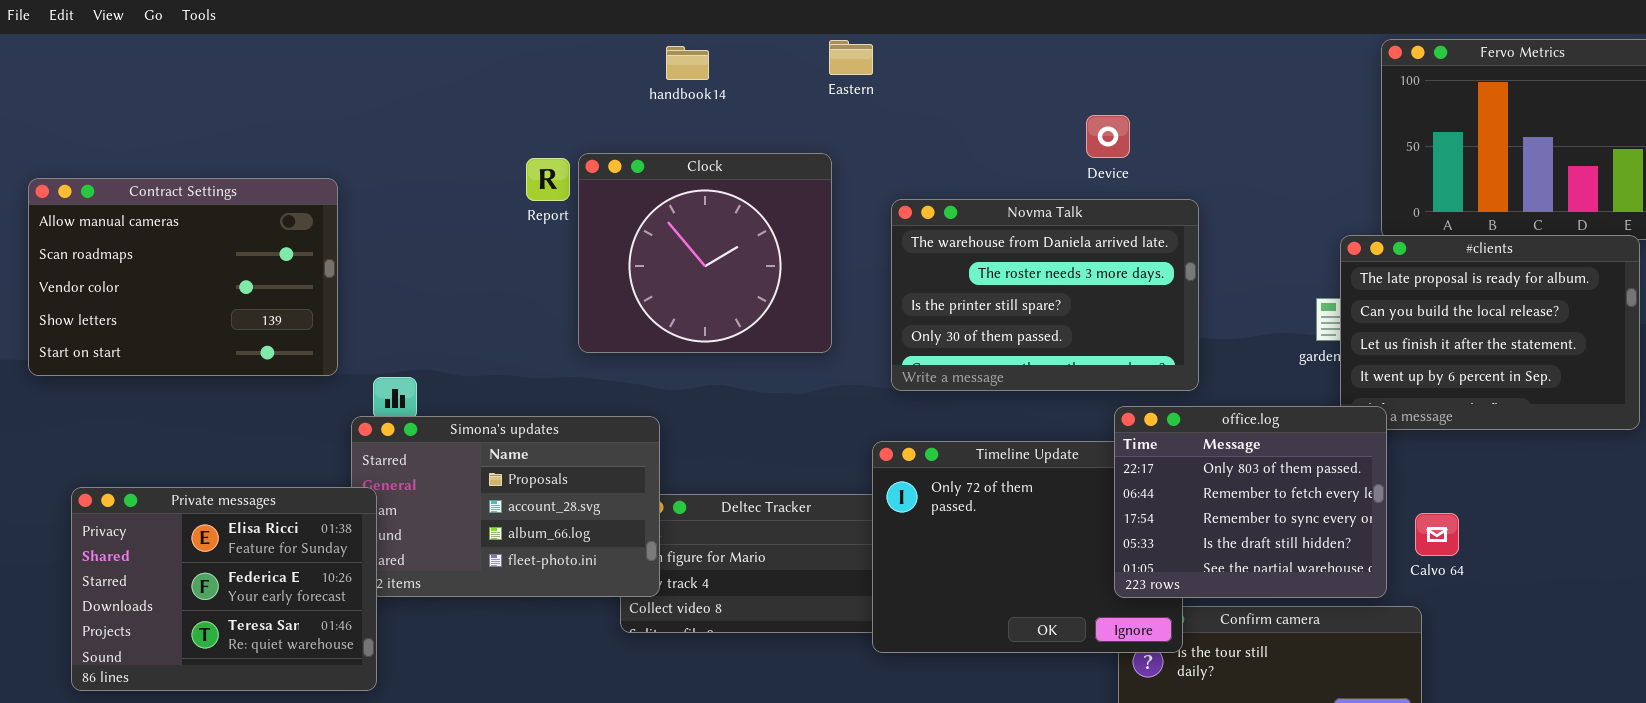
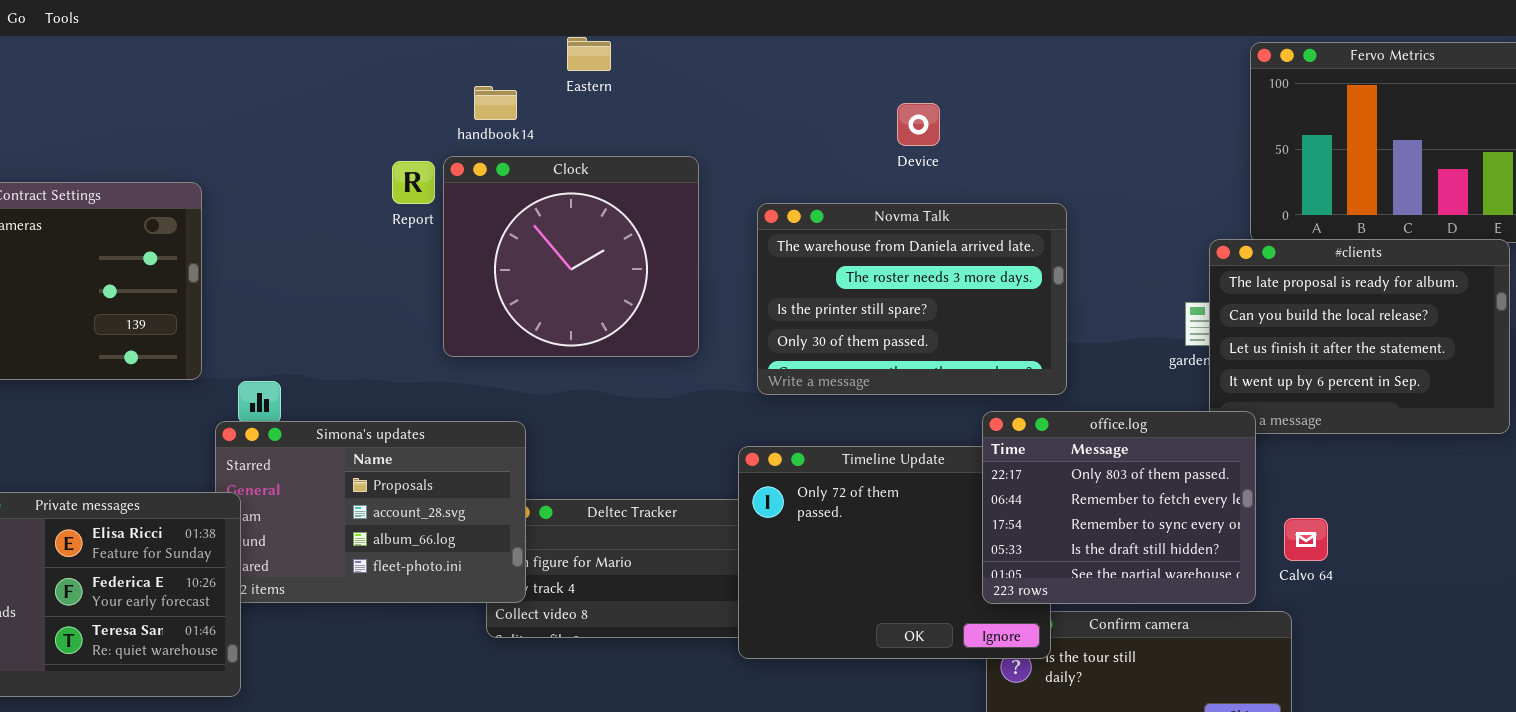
Eastern: [829,40,873,75] -> [567,37,611,71], moved
handbook14: [666,46,709,80] -> [474,86,517,120], moved
Device: [1086,115,1130,158] -> [897,103,940,146], moved

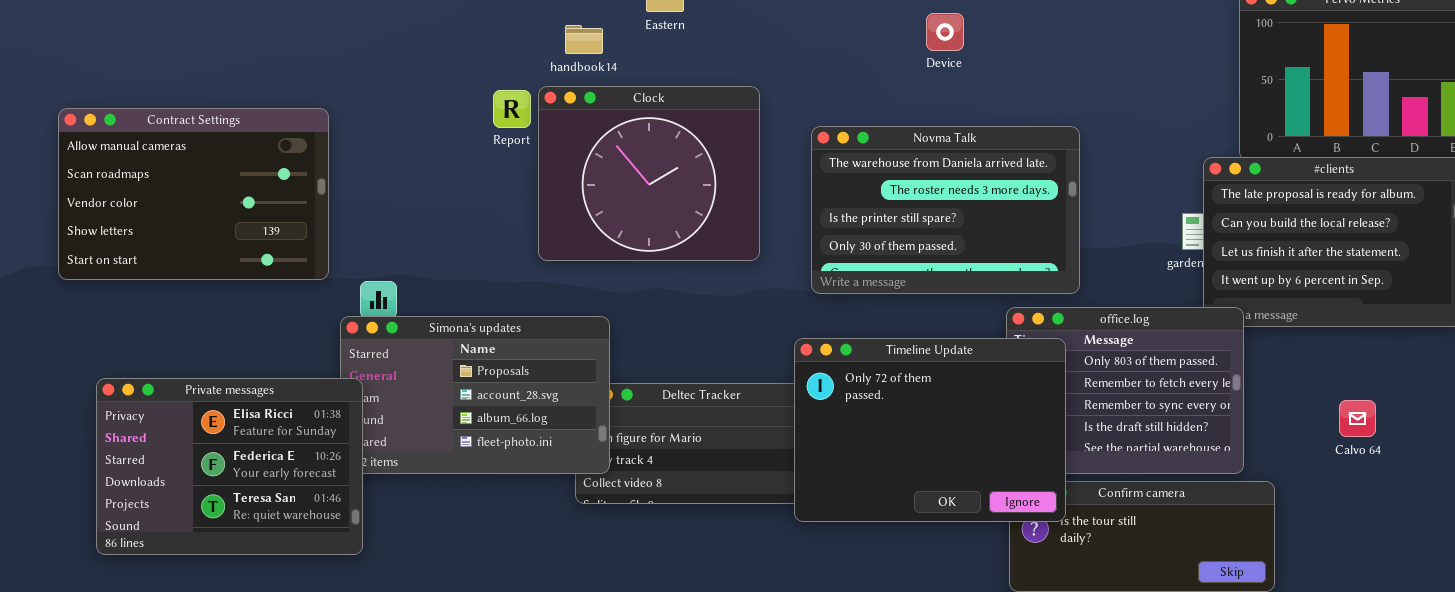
Device: [897,103,940,146] -> [926,13,964,51], moved
Timeline Update: [738,446,1051,659] -> [794,338,1066,522], raised
Calvo 64: [1284,518,1328,561] -> [1339,400,1376,437], moved

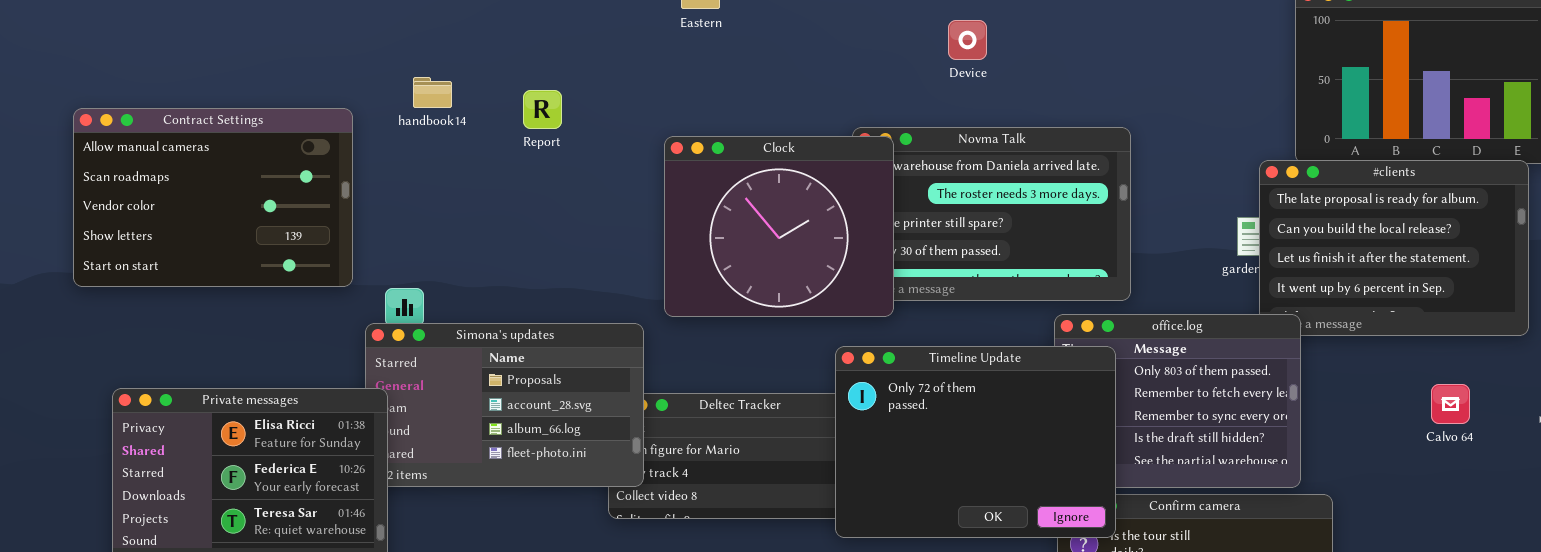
Device: [926,13,964,51] -> [948,20,987,60], moved
handbook14: [565,25,603,54] -> [413,77,452,108], moved
Clock: [538,86,760,261] -> [664,136,894,317], moved
Calvo 64: [1339,400,1376,437] -> [1431,384,1470,424], moved

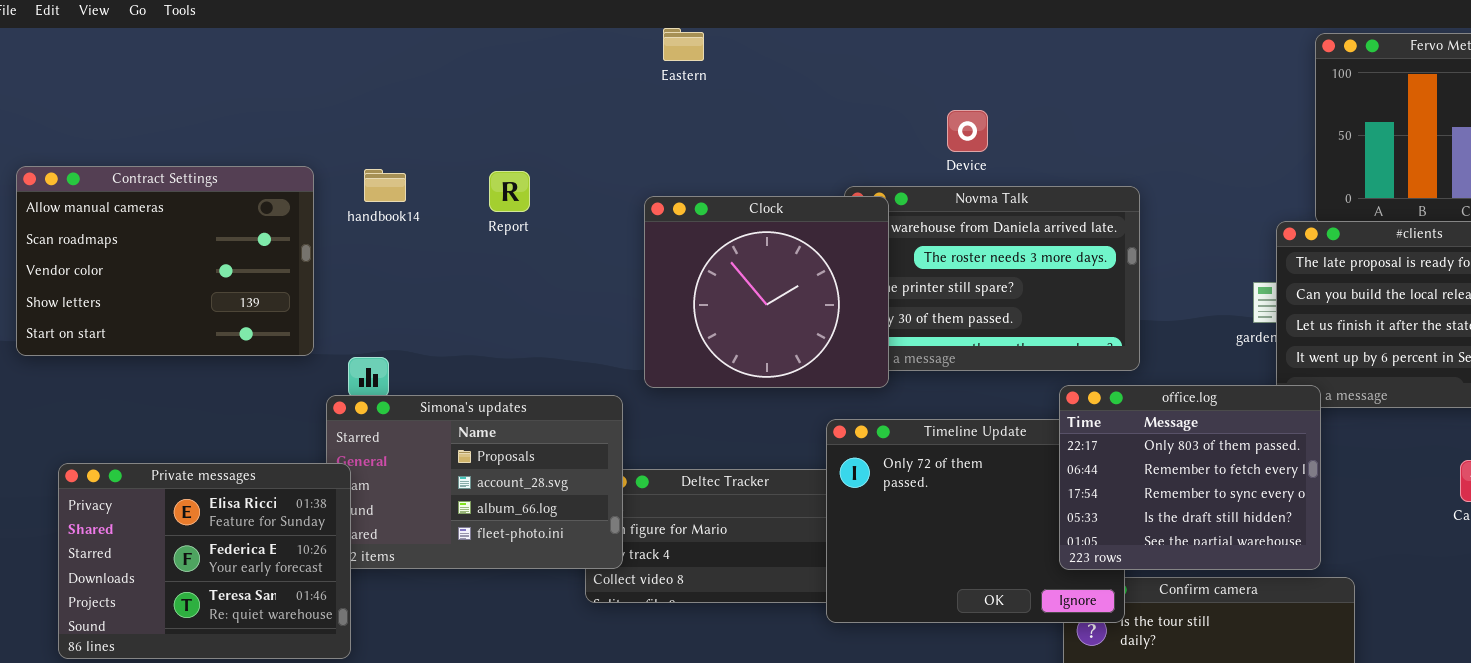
Device: [948,20,987,60] -> [947,110,988,152], moved
handbook14: [413,77,452,108] -> [364,169,406,202], moved
Report: [523,90,562,129] -> [489,171,530,212], moved
office.log: [1054,314,1301,488] -> [1059,385,1321,570], raised

